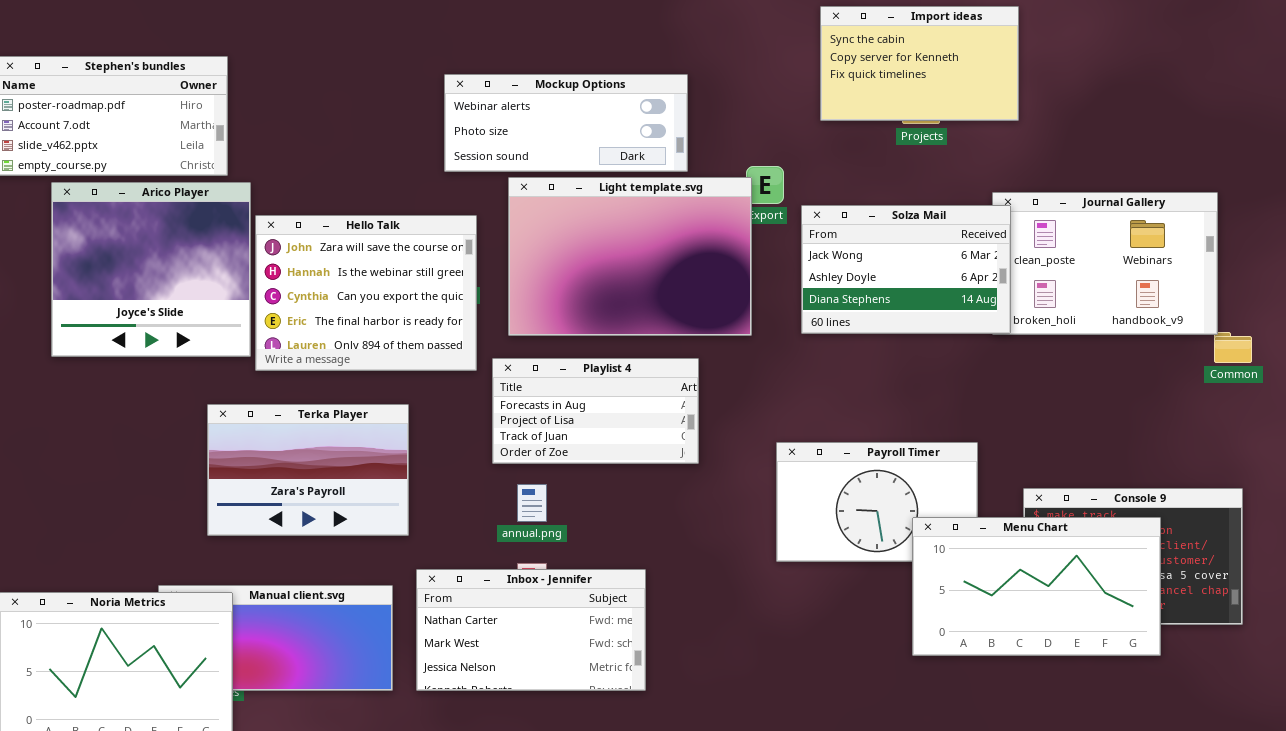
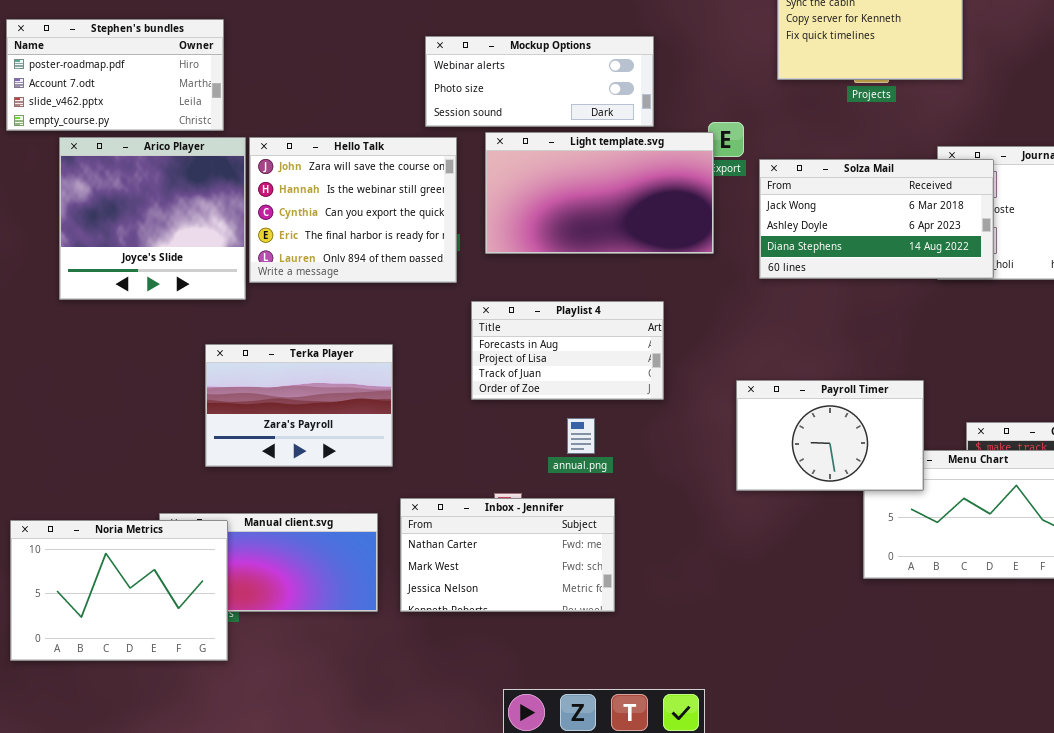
Light template.svg: [508,177,752,336] -> [485,132,714,254], resized
Solza Mail: [801,205,1011,334] -> [759,159,994,279], resized
Hello Talk: [255,215,477,371] -> [249,137,457,283], moved
Payroll Timer: [776,442,978,562] -> [736,380,924,491], raised
annual.png: [517,484,547,522] -> [567,418,595,454], moved

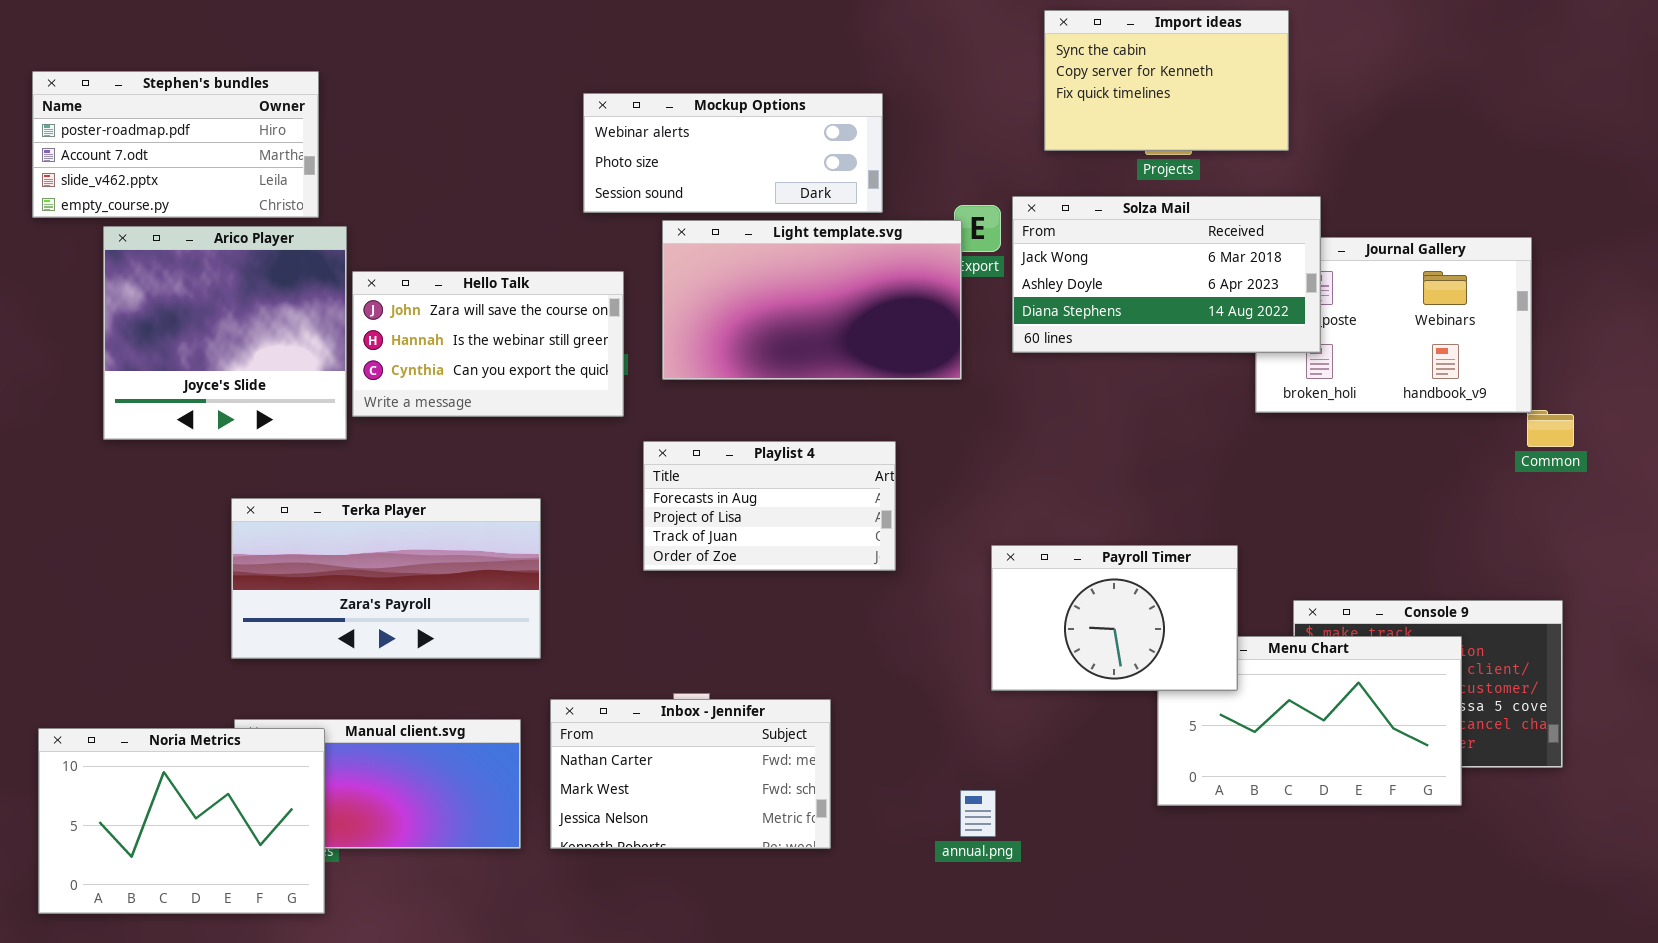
Hello Talk: [249,137,457,283] -> [352,271,624,417], resized
Solza Mail: [759,159,994,279] -> [1012,196,1321,353], moved
Terka Player: [205,344,393,467] -> [231,498,541,659], resized
annual.png: [567,418,595,454] -> [960,790,996,837], moved

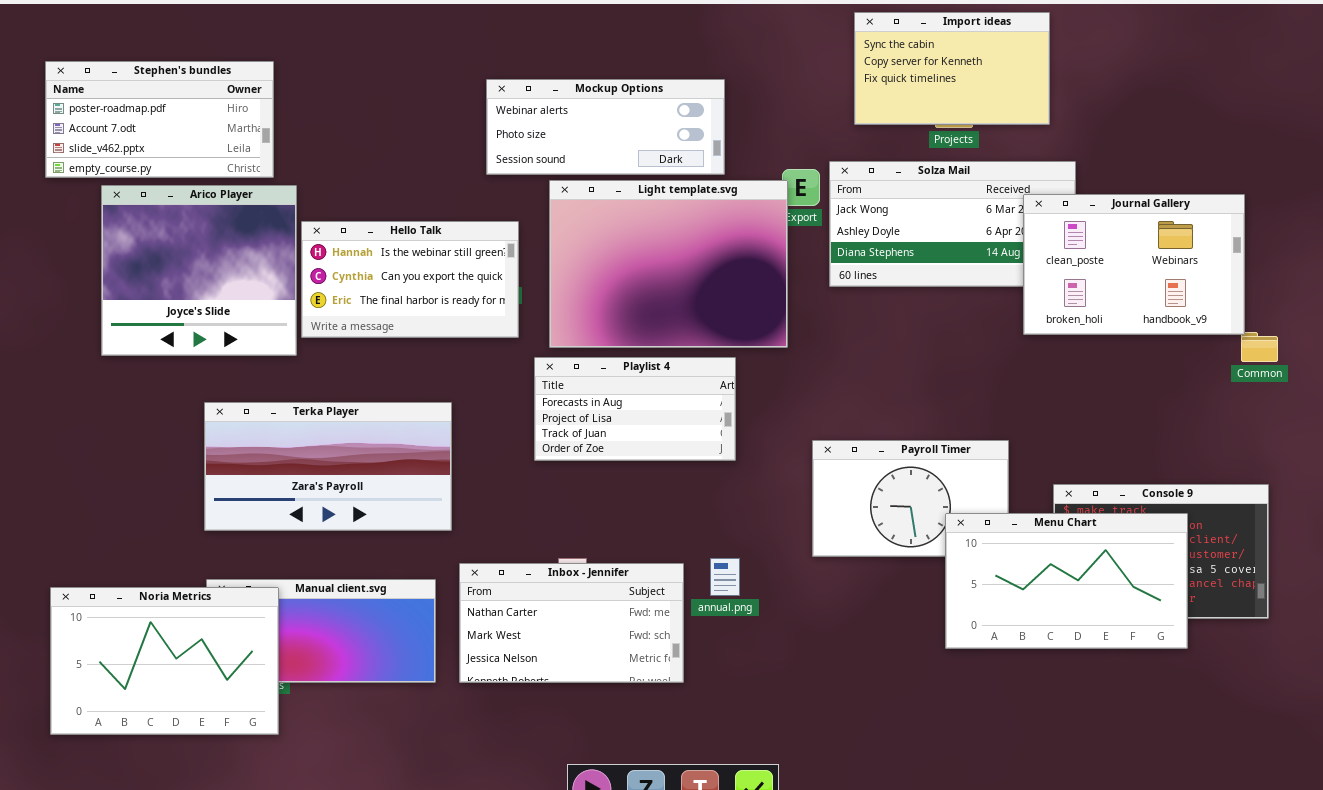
Light template.svg: [662,220,962,380] -> [549,180,788,348], resized
Journal Gallery: [1255,237,1532,413] -> [1023,194,1245,335], raised
Hello Talk: [352,271,624,417] -> [301,221,519,338], scrolled down 1 row
Menu Chart: [1157,636,1462,806] -> [945,513,1188,649], raised
annual.png: [960,790,996,837] -> [710,558,740,596], moved

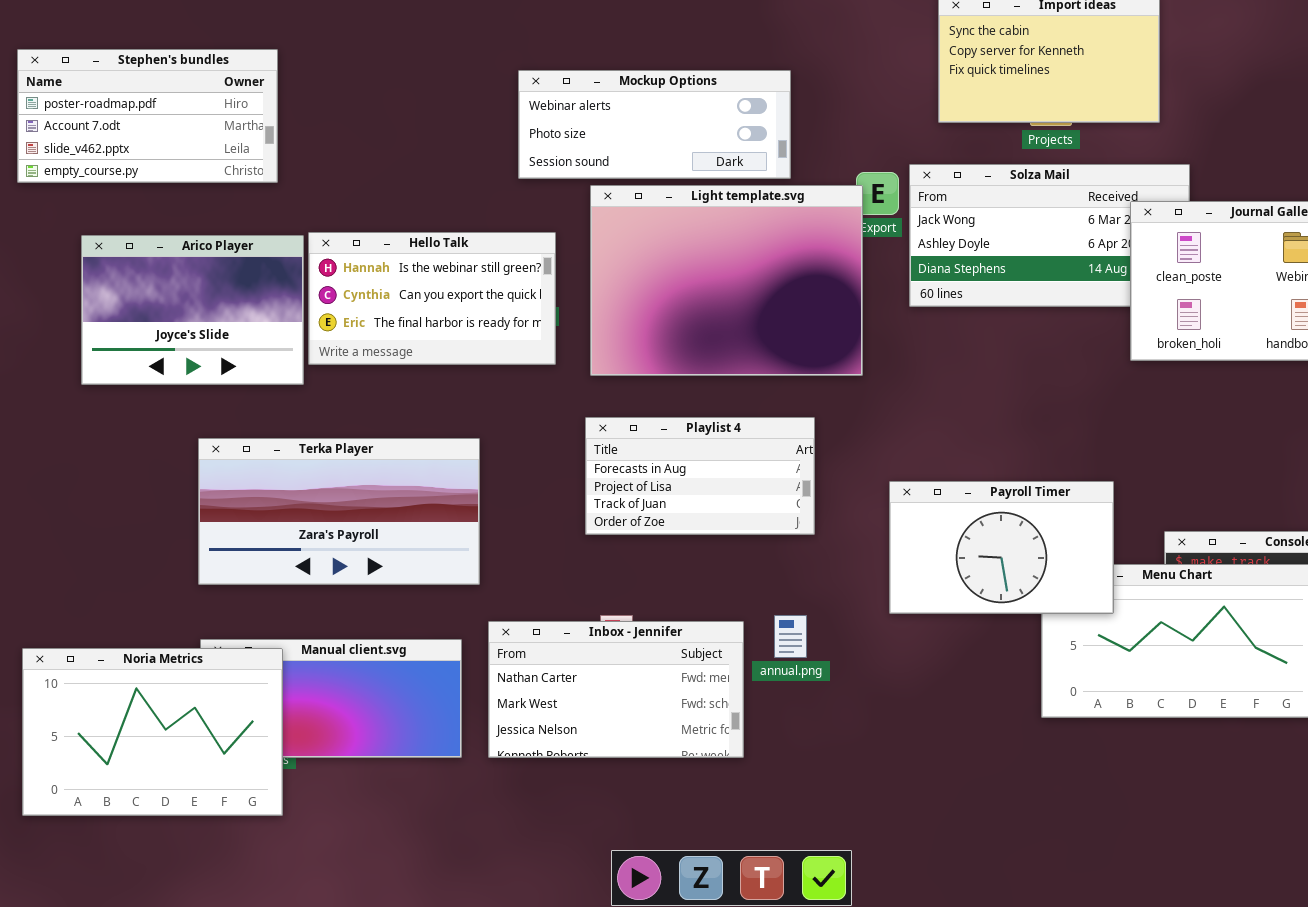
Arico Player: [101,185,297,356] -> [81,235,304,385], resized
Playlist 4: [534,357,736,461] -> [585,417,815,535], moved
Payroll Timer: [812,440,1009,557] -> [889,481,1114,614], raised

